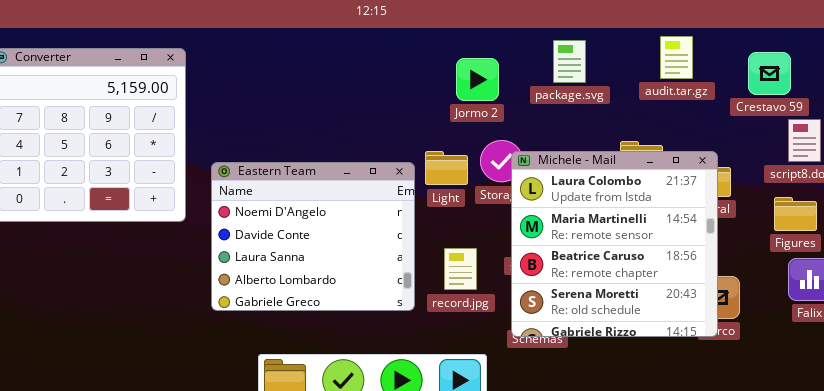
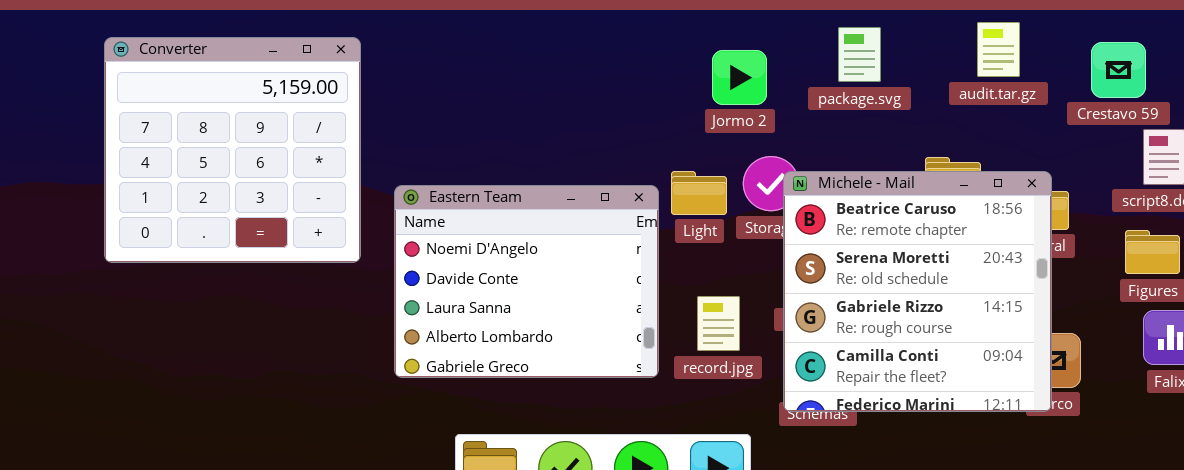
Michele - Mail: [511,151,718,337] -> [783,171,1052,412], scrolled down 2 rows

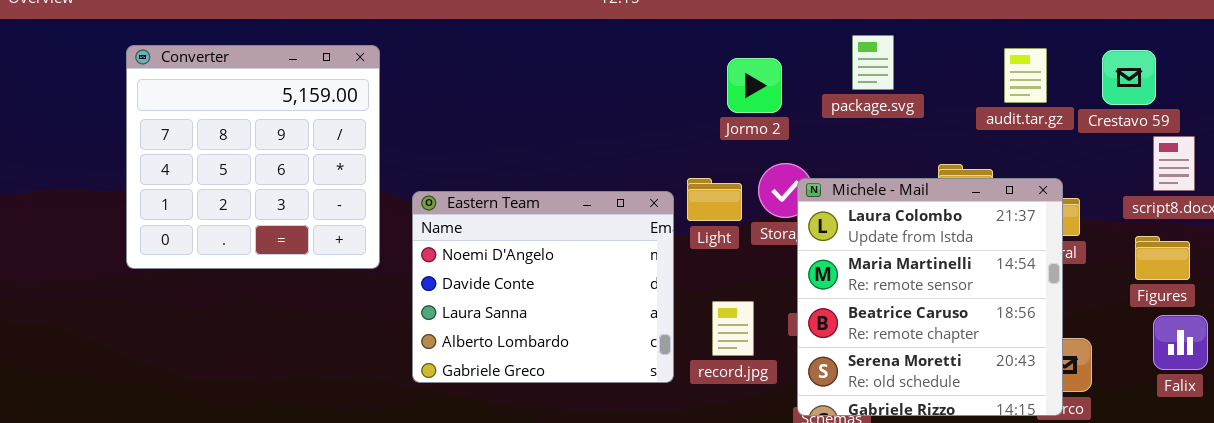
audit.tar.gz: [977,22,1020,77] -> [1004,48,1047,103], moved
Michele - Mail: [783,171,1052,412] -> [797,178,1063,416], scrolled up 2 rows

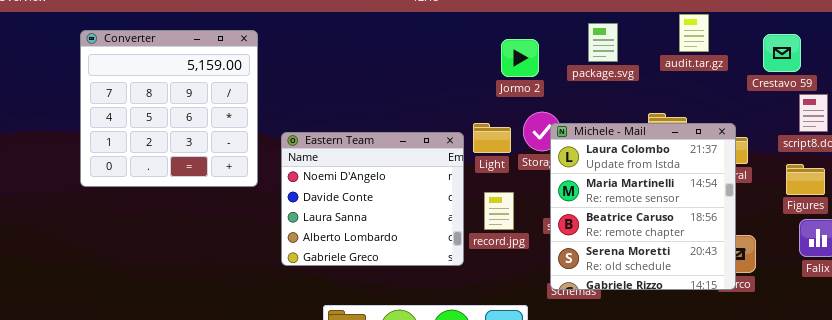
audit.tar.gz: [1004,48,1047,103] -> [679,14,709,52], moved
record.jpg: [712,301,754,356] -> [484,192,514,230], moved

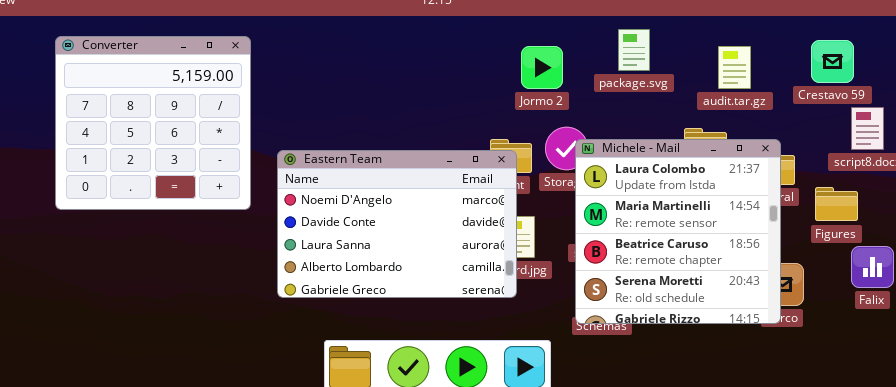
audit.tar.gz: [679,14,709,52] -> [718,46,751,89], moved
Eastern Team: [281,132,464,266] -> [277,150,517,298], resized
Figures: [786,164,825,195] -> [815,187,858,221], moved

